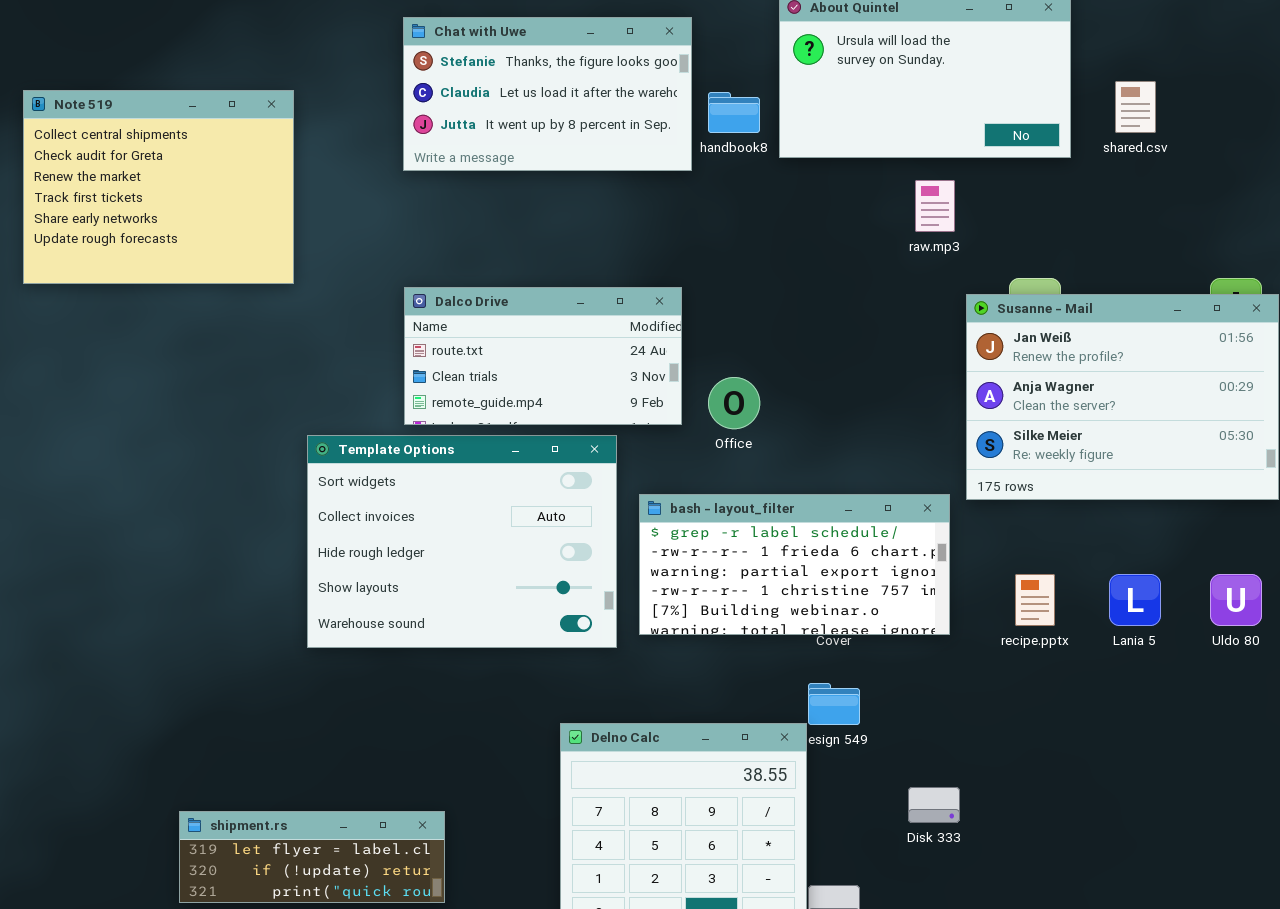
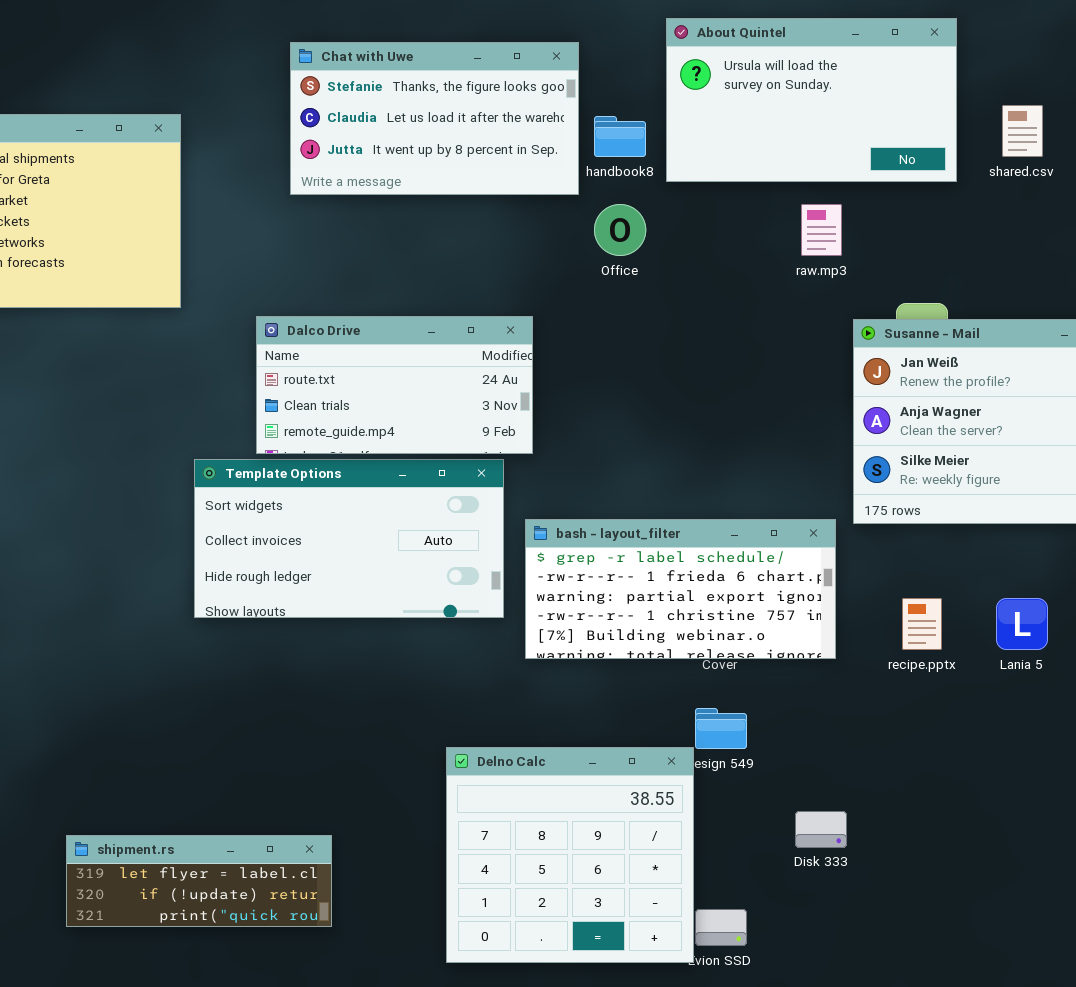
Dalco Drive: [404,287,682,425] -> [256,316,533,454], moved
Office: [708,377,760,429] -> [594,204,646,256], moved
Template Options: [307,435,617,648] -> [194,459,504,618], resized

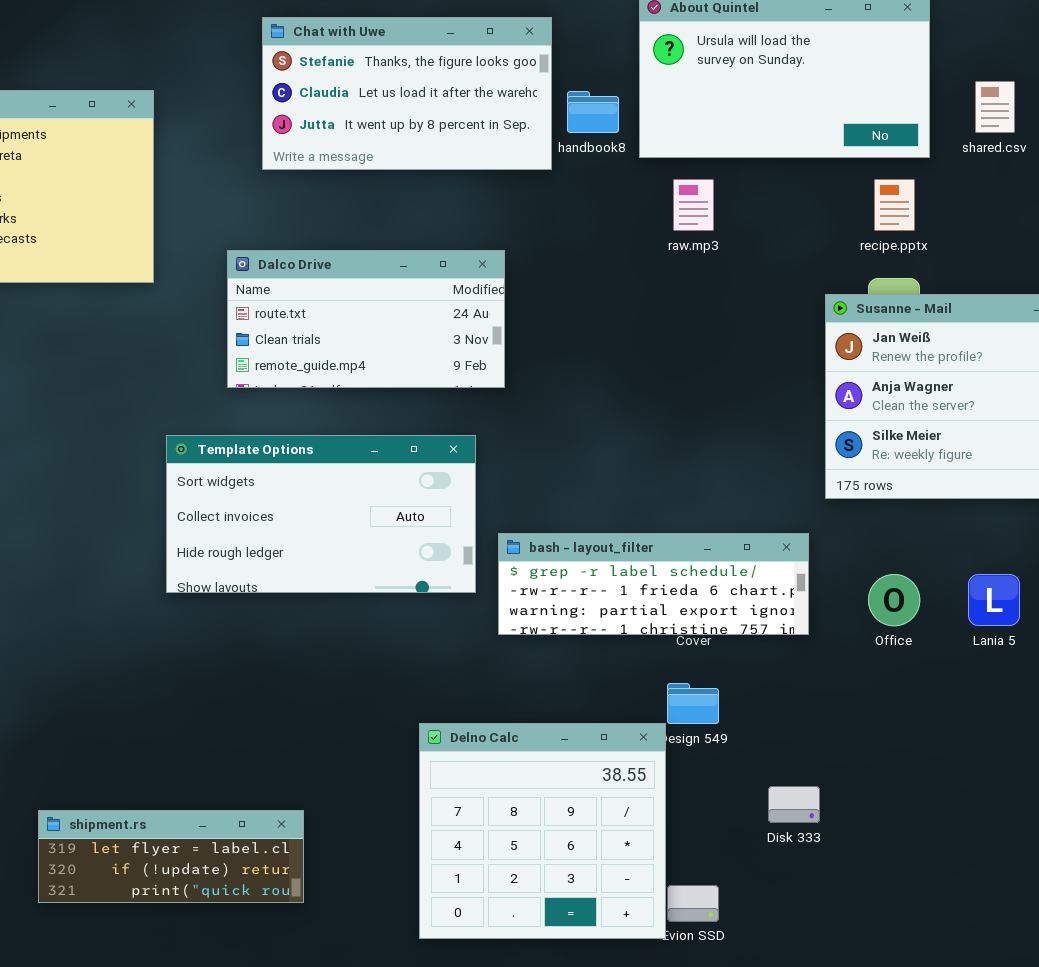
Office: [594,204,646,256] -> [868,574,920,626], moved
raw.mp3: [801,204,842,256] -> [673,179,714,231], moved
Dalco Drive: [256,316,533,454] -> [227,250,505,388], moved
bash - layout_filter: [525,519,836,659] -> [498,533,809,635], resized
recipe.pptx: [902,598,942,650] -> [874,179,915,231], moved

